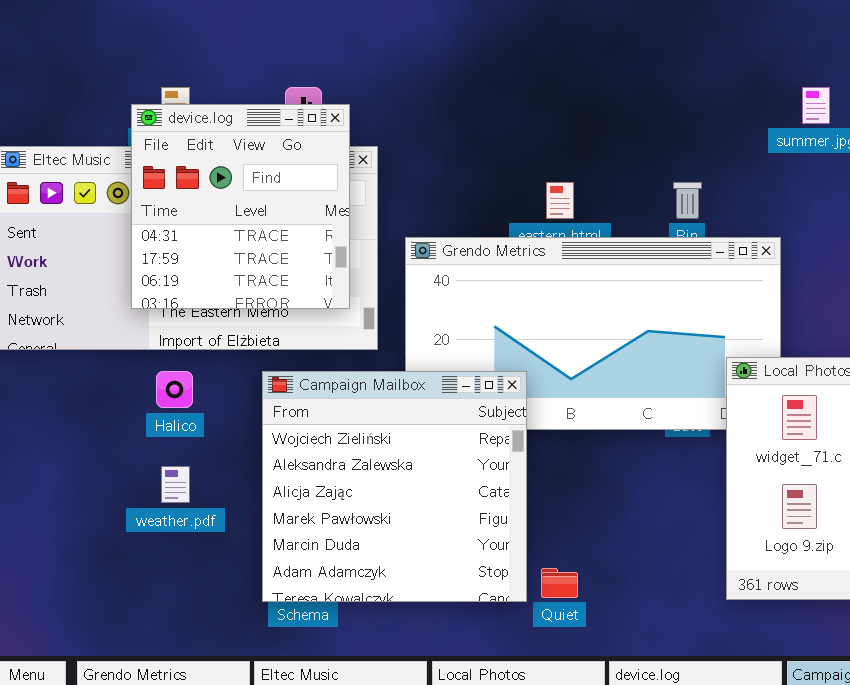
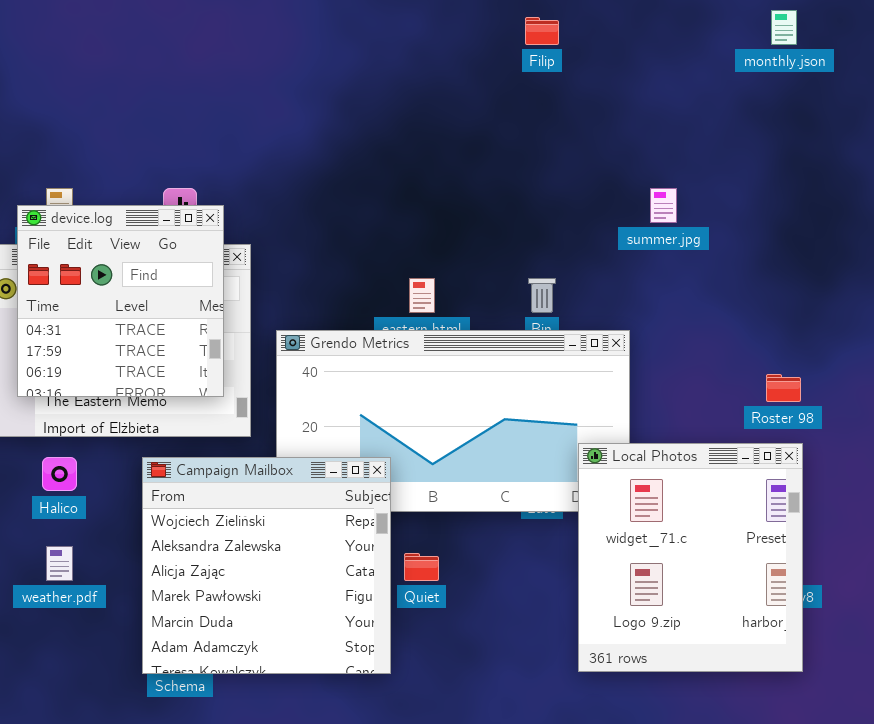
Quiet: [541,568,578,598] -> [404,553,439,581], moved

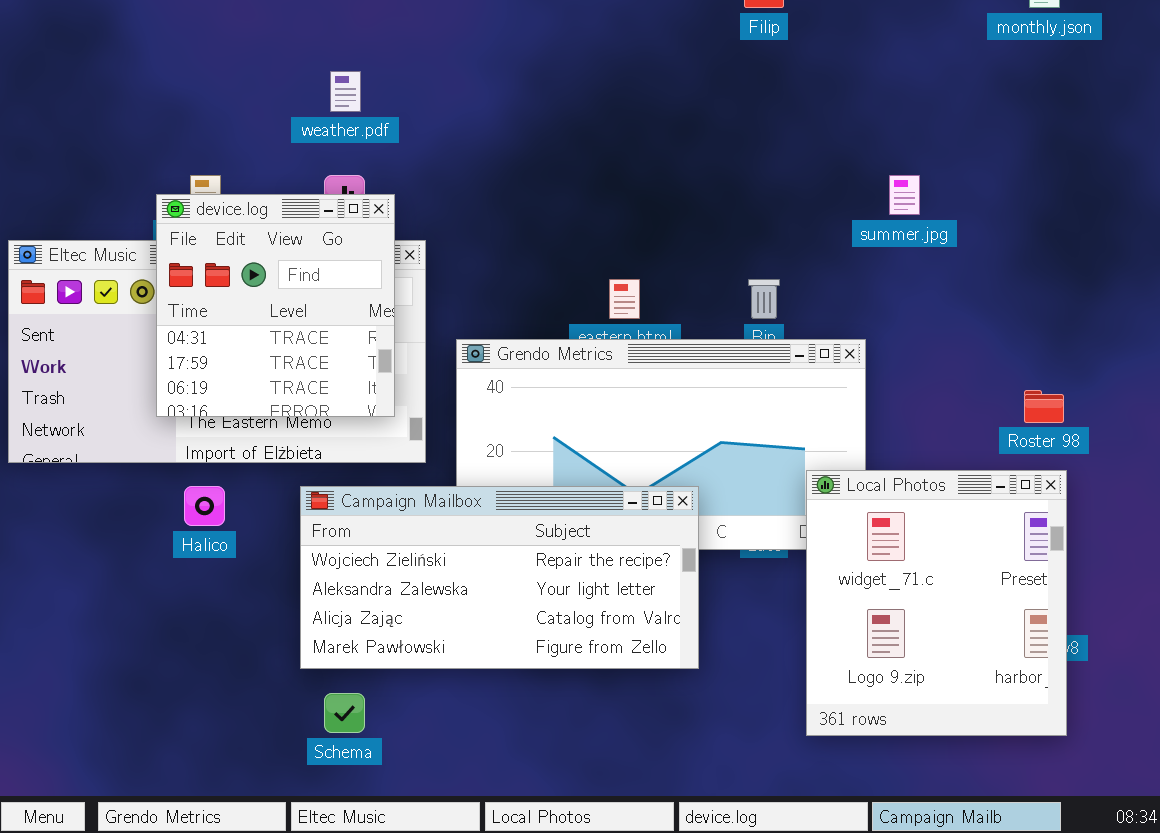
Campaign Mailbox: [142,457,391,674] -> [300,486,699,669], resized
weather.pdf: [46,546,73,581] -> [330,71,361,112], moved

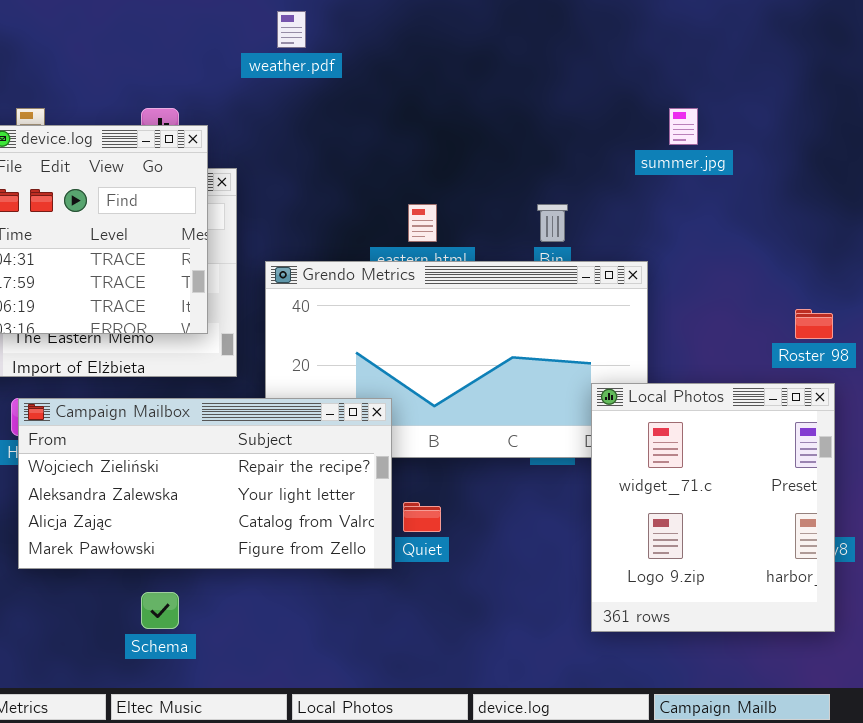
weather.pdf: [330,71,361,112] -> [277,11,306,48], moved
Campaign Mailbox: [300,486,699,669] -> [18,398,392,569], moved

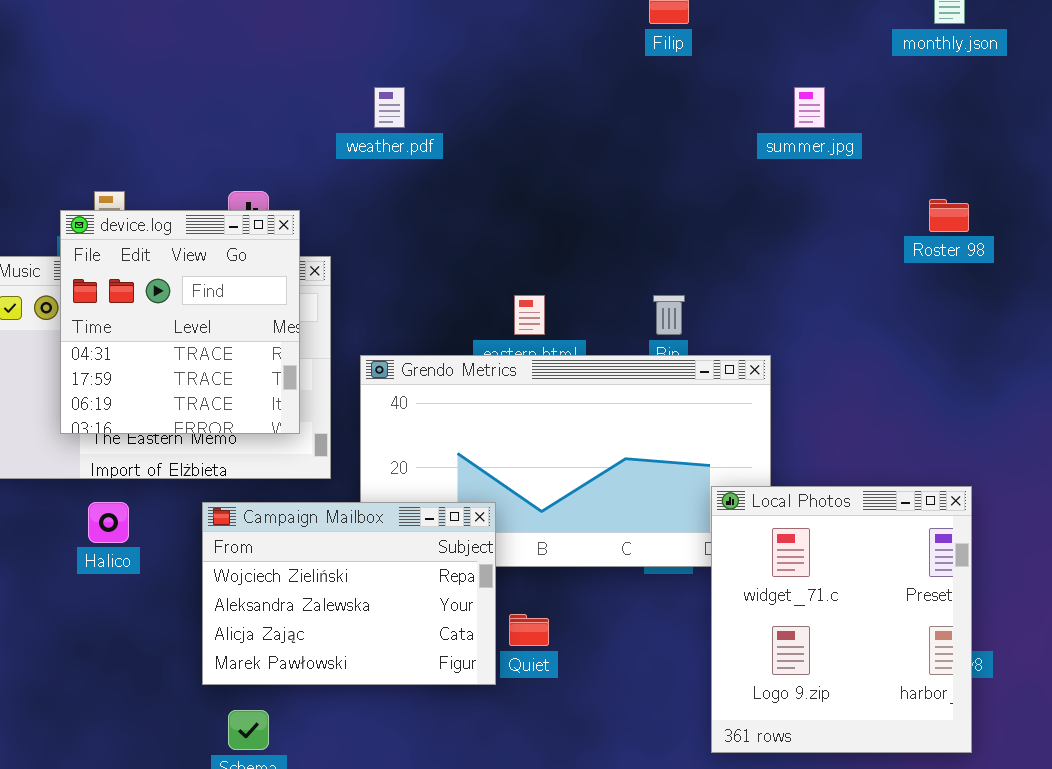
summer.jpg: [669,108,698,145] -> [794,87,825,128], moved
Roster 98: [795,309,833,339] -> [929,199,969,232], moved
Campaign Mailbox: [18,398,392,569] -> [202,502,496,685], resized

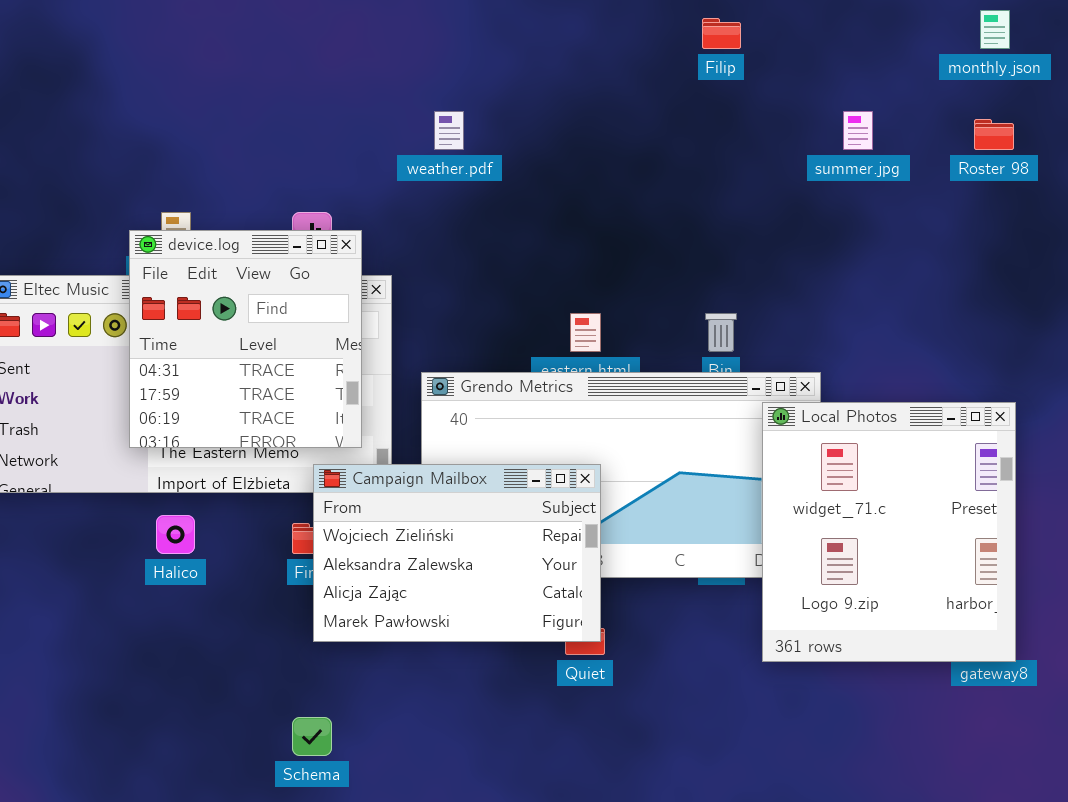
Roster 98: [929,199,969,232] -> [974,119,1014,150], moved
Local Photos: [711,486,972,753] -> [762,402,1016,662], moved
Campaign Mailbox: [202,502,496,685] -> [313,464,601,642], moved

